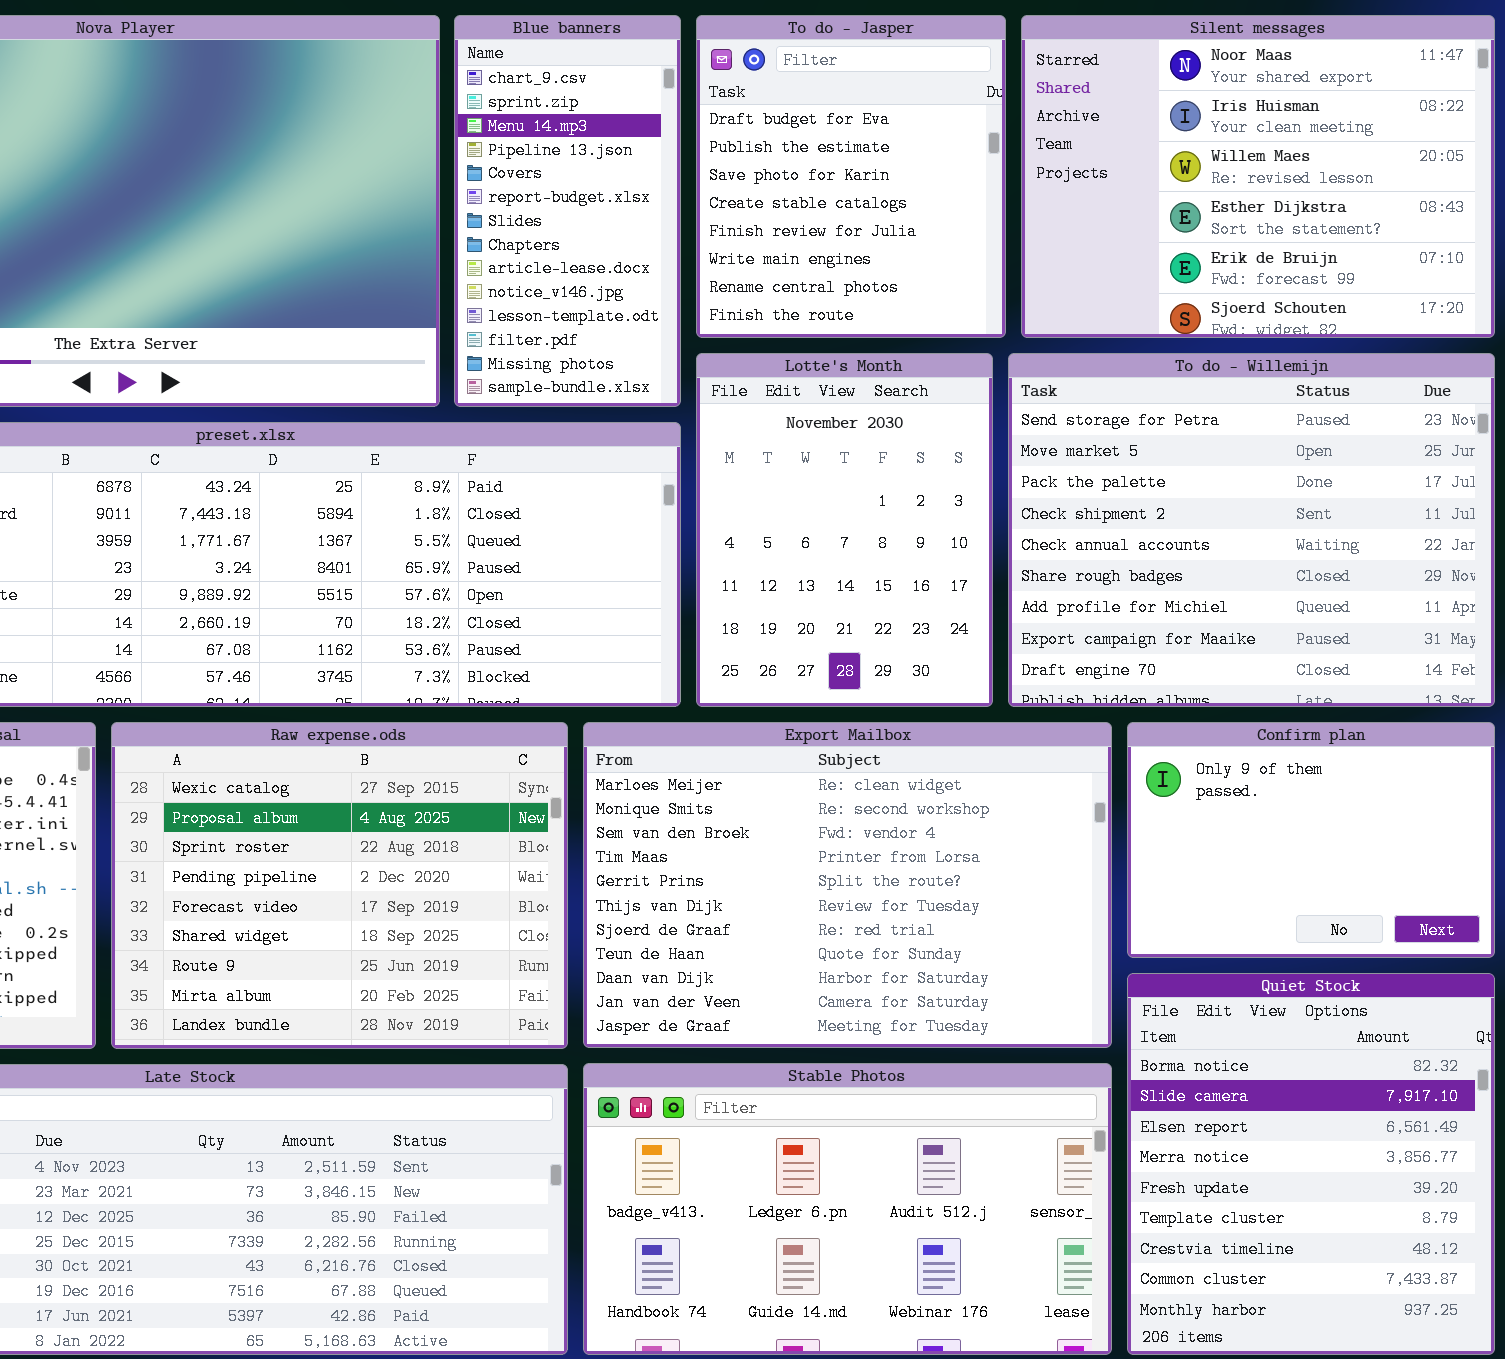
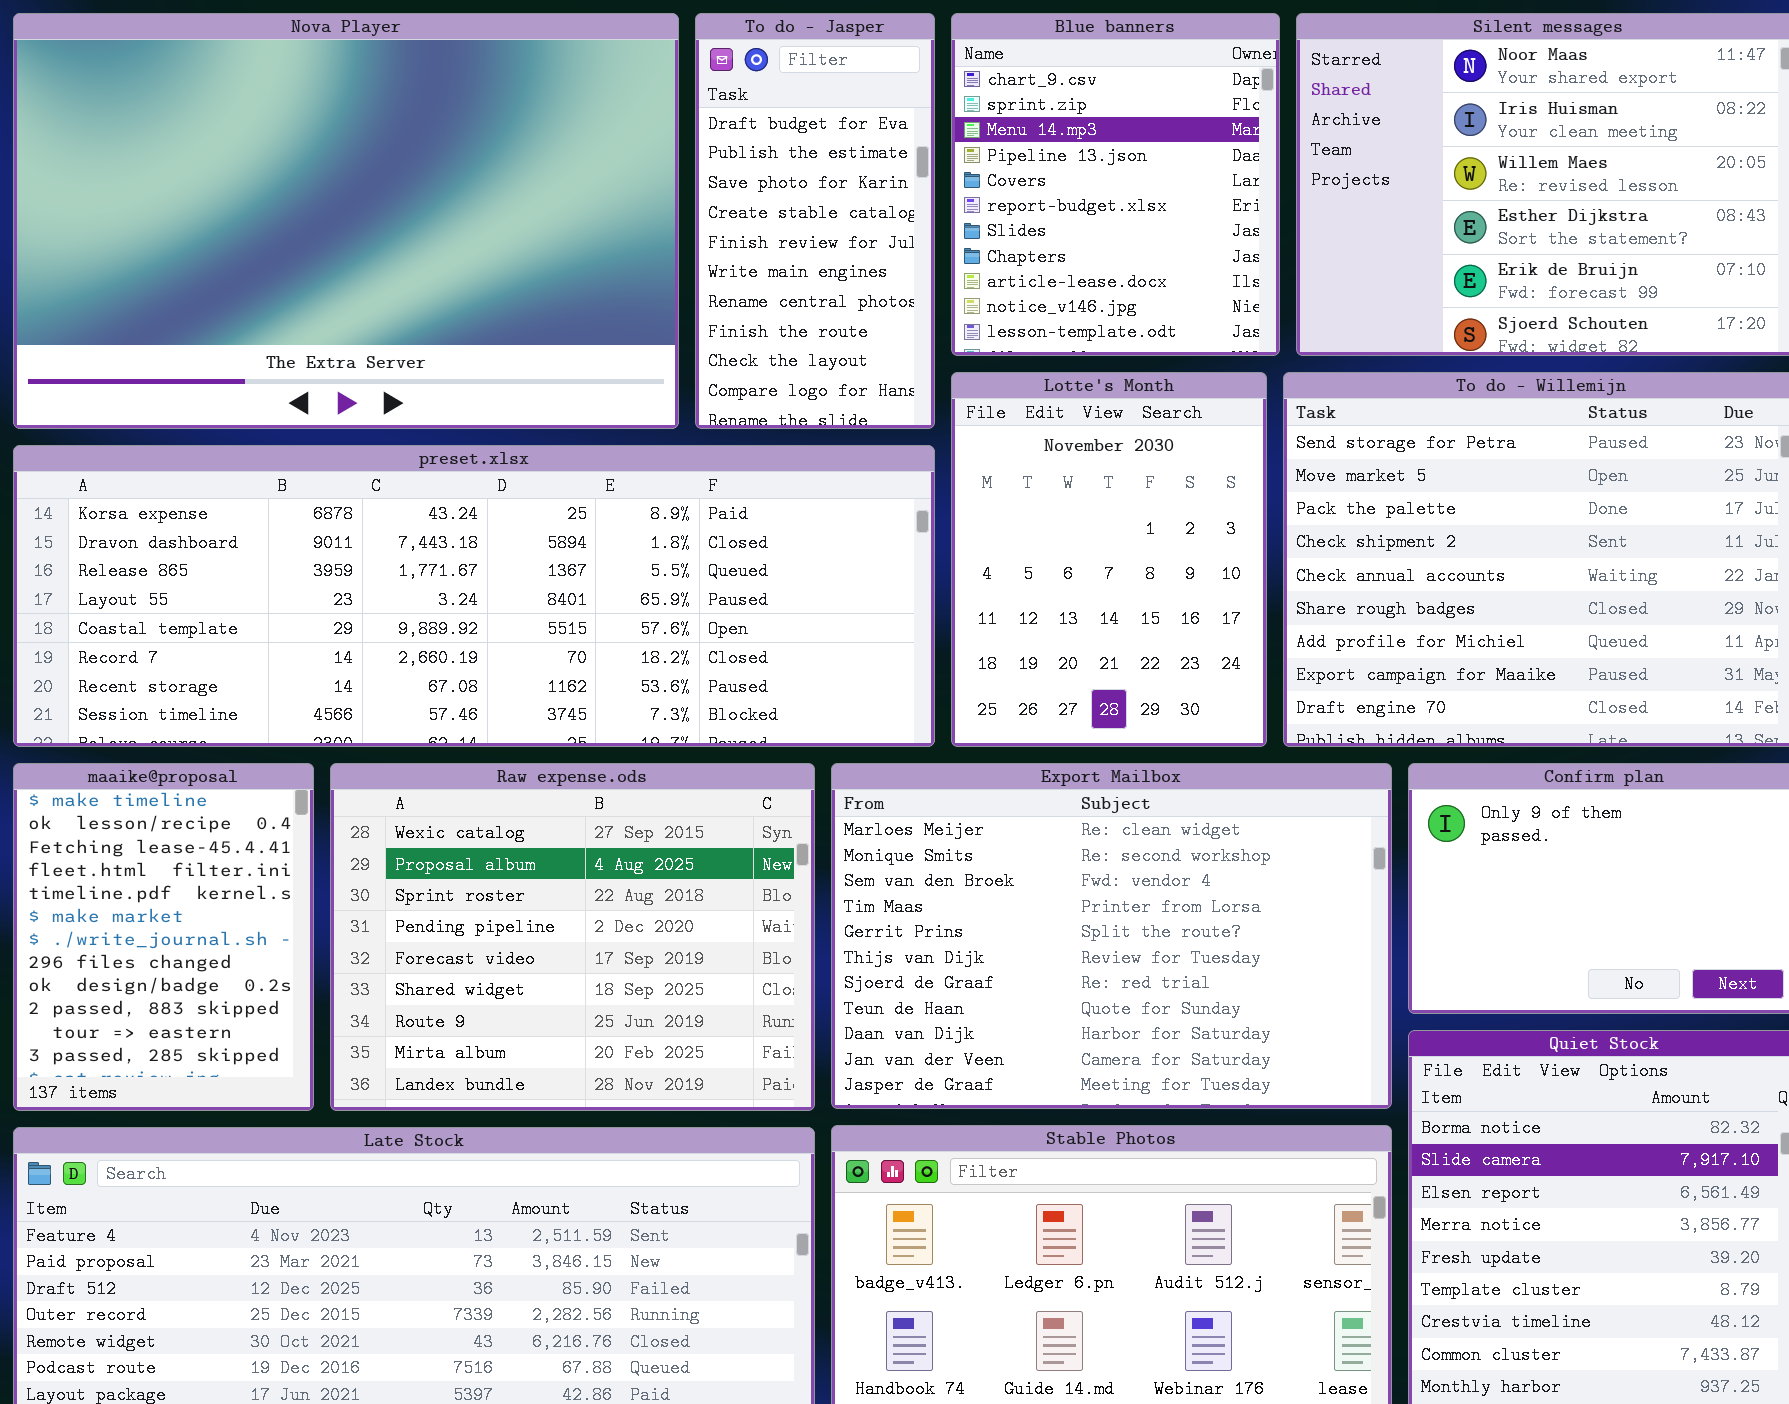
Blue banners: [454,15,681,407] -> [951,13,1280,356], moved, resized
To do - Jasper: [696,15,1006,338] -> [695,13,935,429], moved, resized

